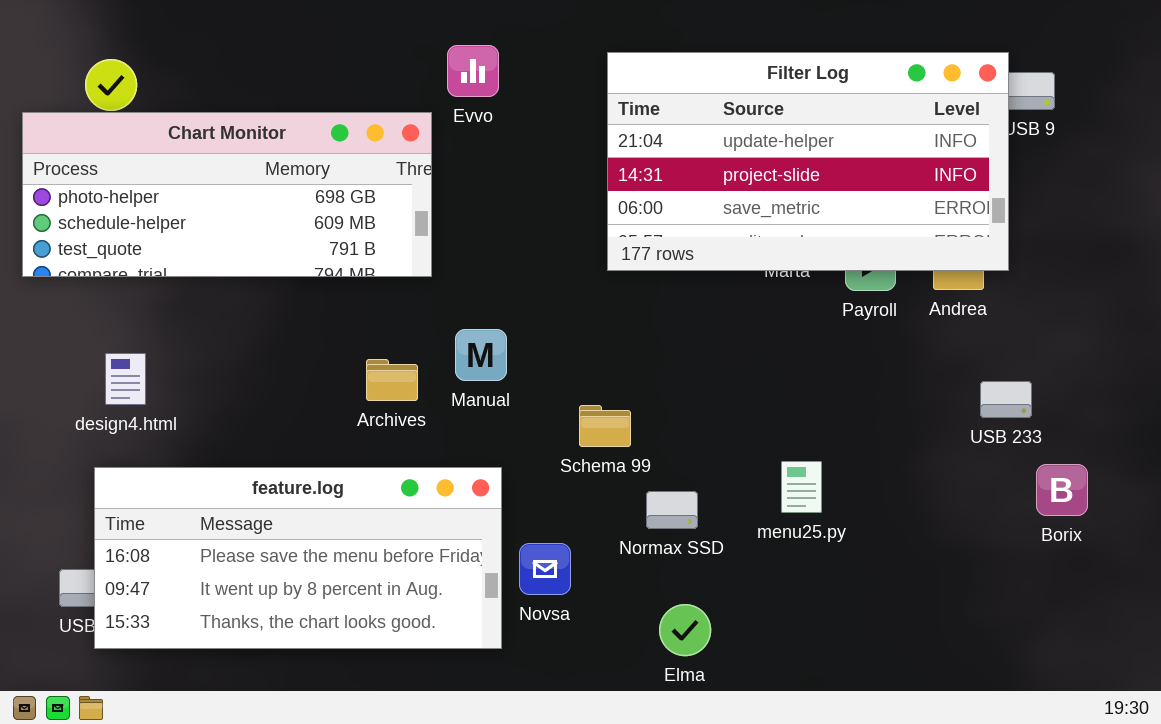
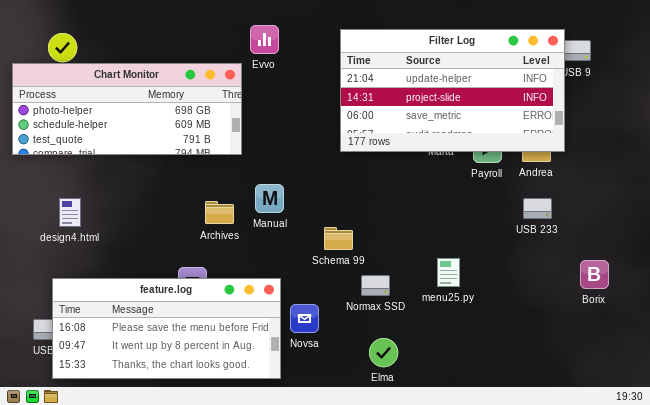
USB 233: [980,381,1032,418] -> [523,198,552,219], moved
feature.log: [94,467,502,649] -> [52,278,281,379], moved

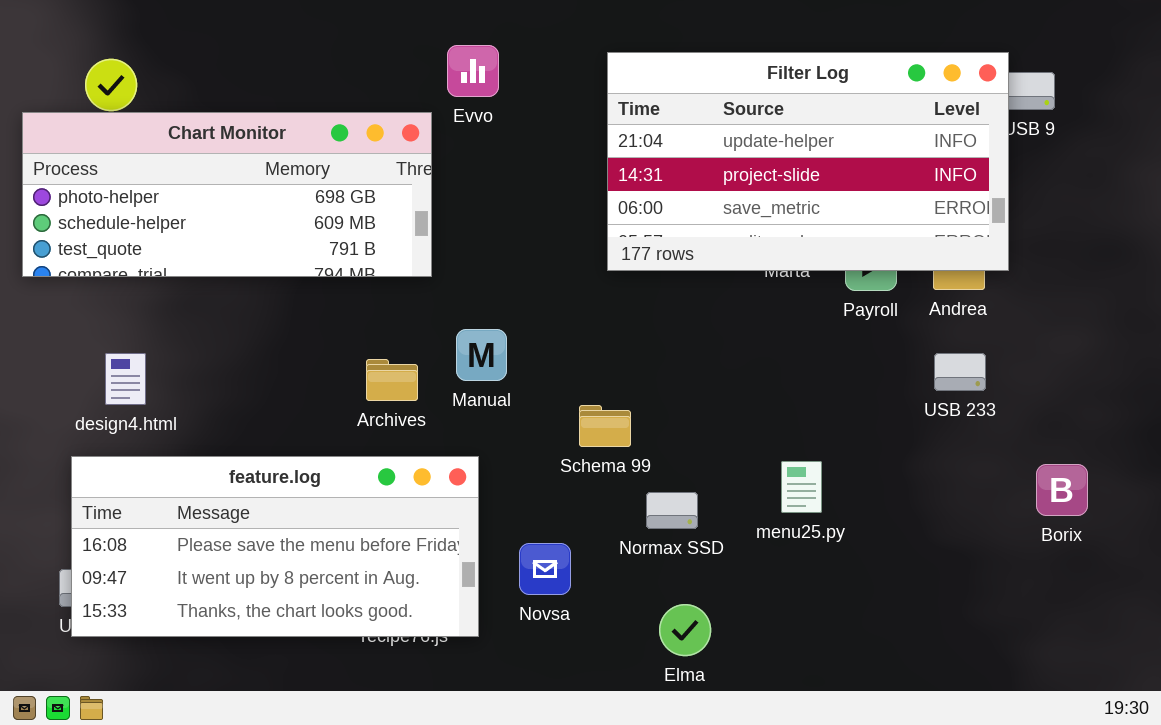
feature.log: [52,278,281,379] -> [71,456,479,637], moved

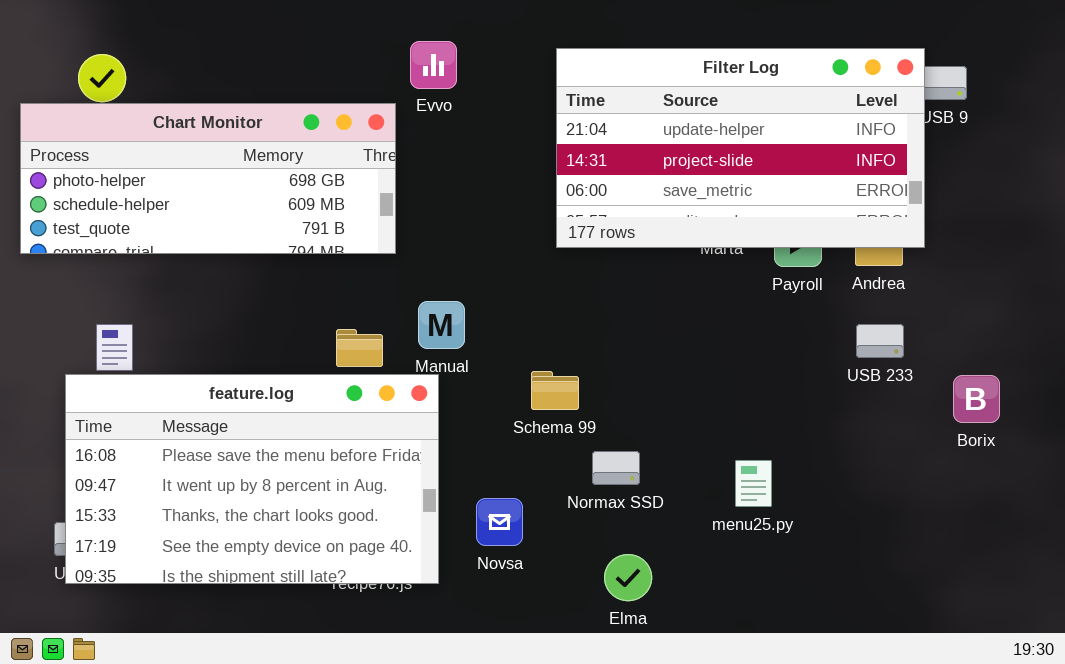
feature.log: [71,456,479,637] -> [65,374,439,584], resized
menu25.py: [781,461,822,513] -> [735,460,772,507], moved
Borix: [1036,464,1088,516] -> [953,375,1000,423], moved

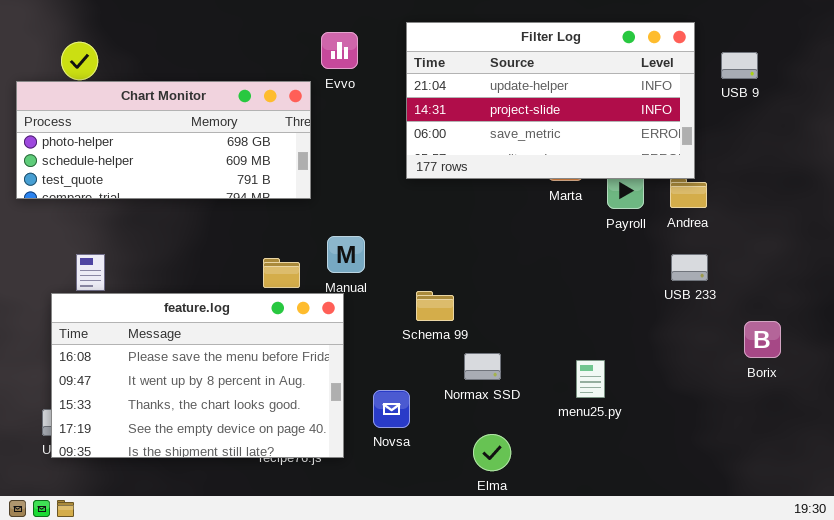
Filter Log: [556,48,925,248] -> [406,22,695,179], moved
Borix: [953,375,1000,423] -> [744,321,781,358], moved

